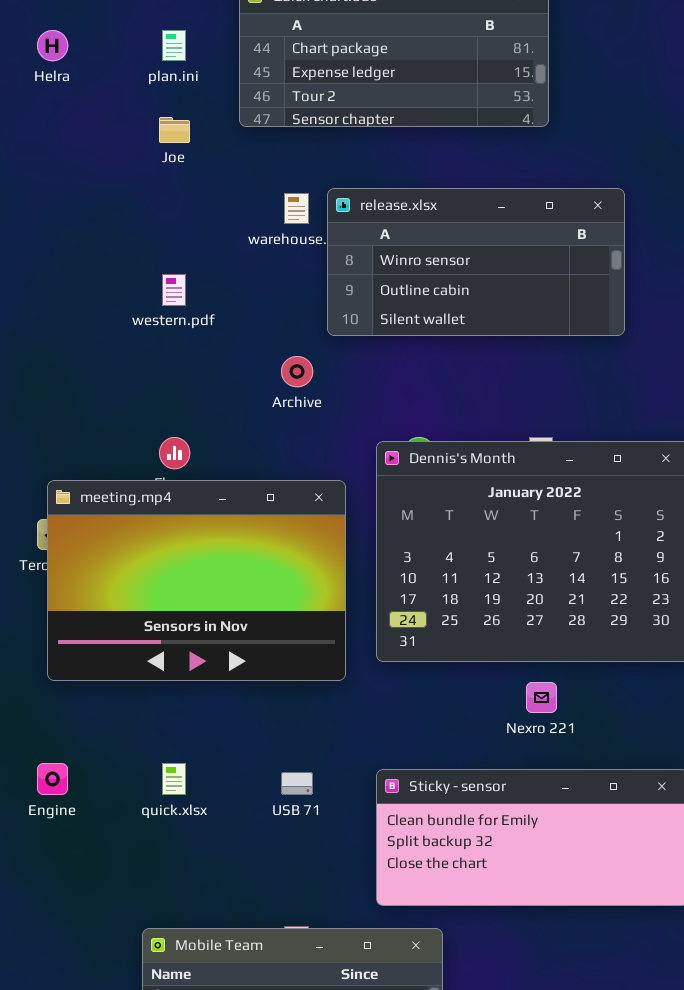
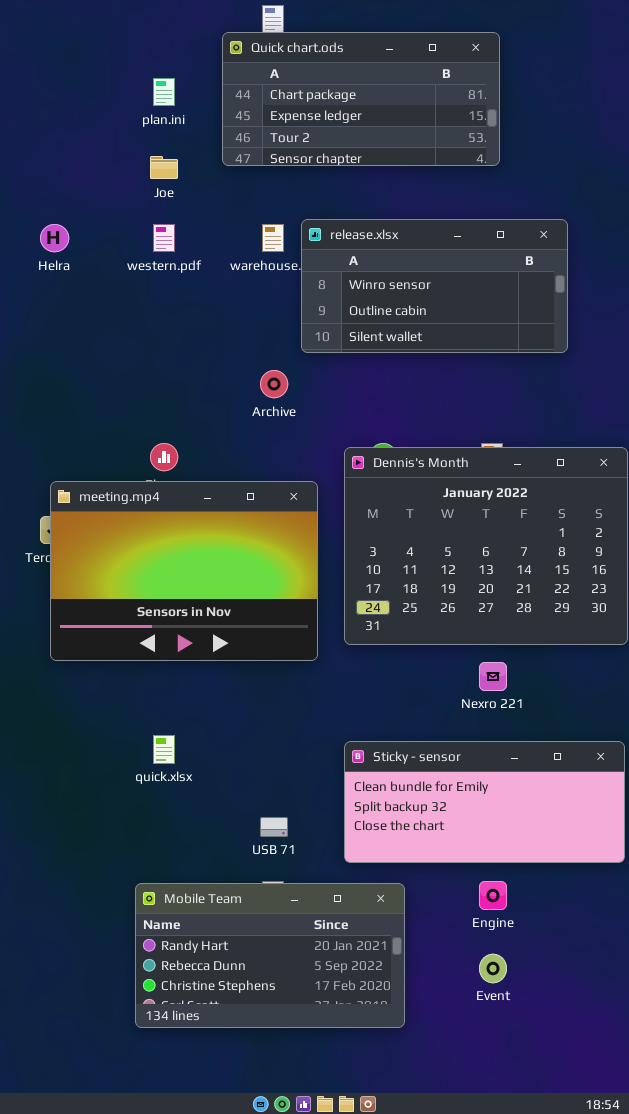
Helra: [37,30,68,61] -> [40,224,69,252], moved
western.pdf: [162,274,186,306] -> [153,224,175,252], moved
Engine: [37,763,68,795] -> [479,881,507,910], moved
USB 71: [281,772,313,795] -> [260,817,288,837], moved

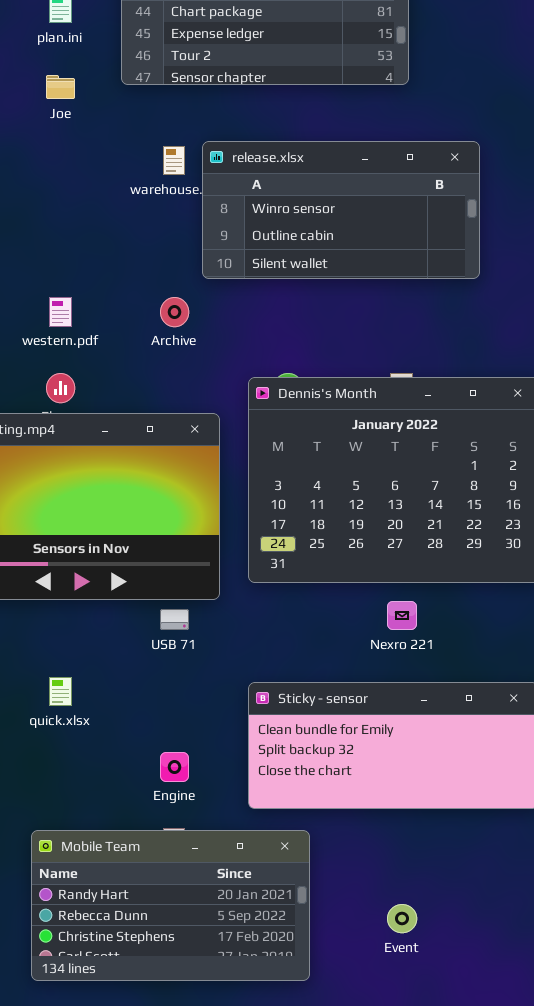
western.pdf: [153,224,175,252] -> [49,297,72,327], moved
USB 71: [260,817,288,837] -> [160,609,189,630], moved
Engine: [479,881,507,910] -> [160,752,189,782], moved

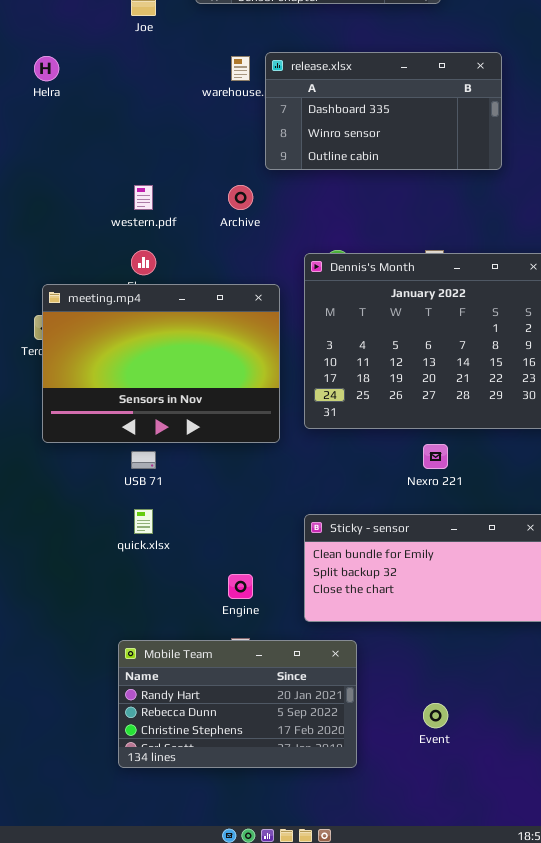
release.xlsx: [202,141,480,279] -> [265,52,502,170], scrolled up 1 row
USB 71: [160,609,189,630] -> [131,451,156,469], moved

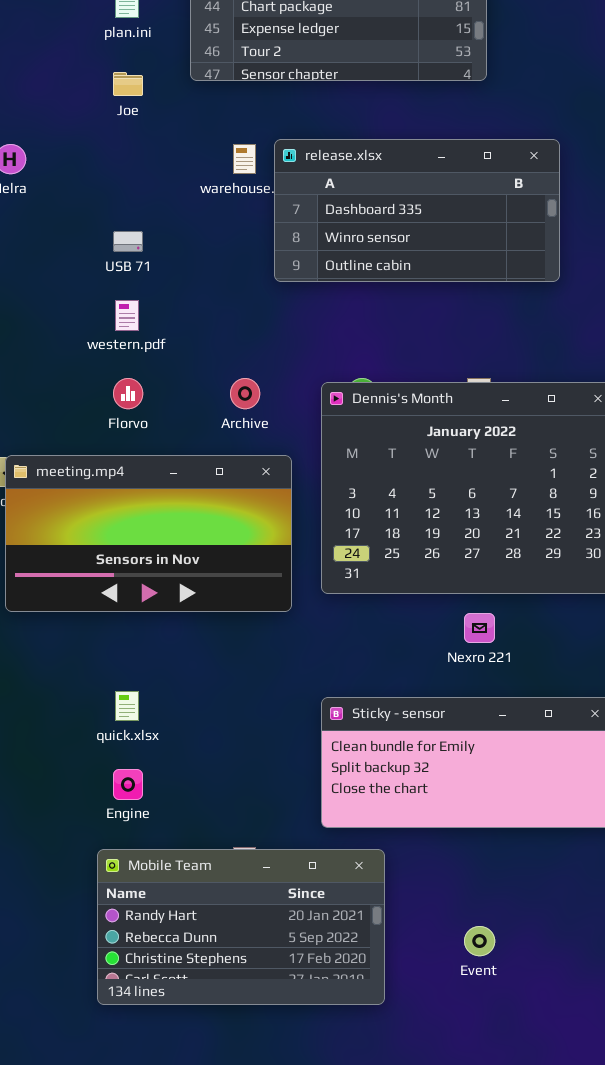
Archive: [228,185,253,210] -> [230,378,260,409], moved
meeting.mp4: [42,284,280,443] -> [5,455,292,612], resized
USB 71: [131,451,156,469] -> [113,231,143,252], moved
Engine: [228,574,253,599] -> [113,769,143,800], moved

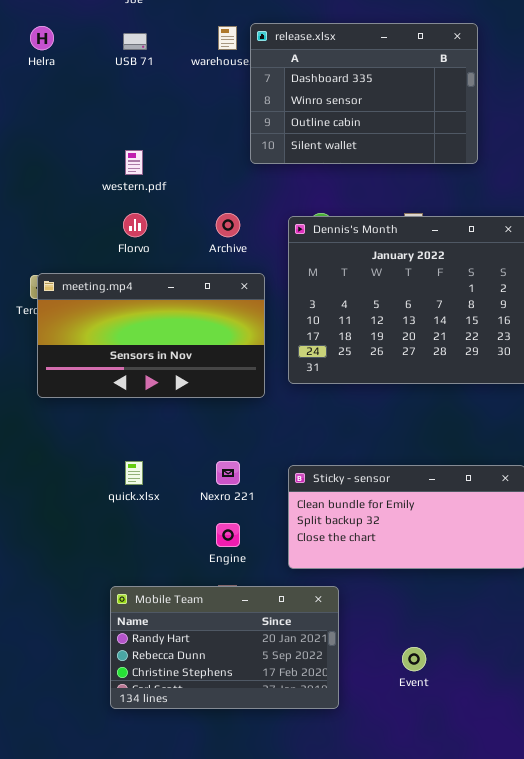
release.xlsx: [274,139,560,282] -> [250,23,478,164], resized
USB 71: [113,231,143,252] -> [123,33,147,50], moved
Nexro 221: [464,613,495,643] -> [216,461,240,485], moved
Engine: [113,769,143,800] -> [216,523,240,547], moved

